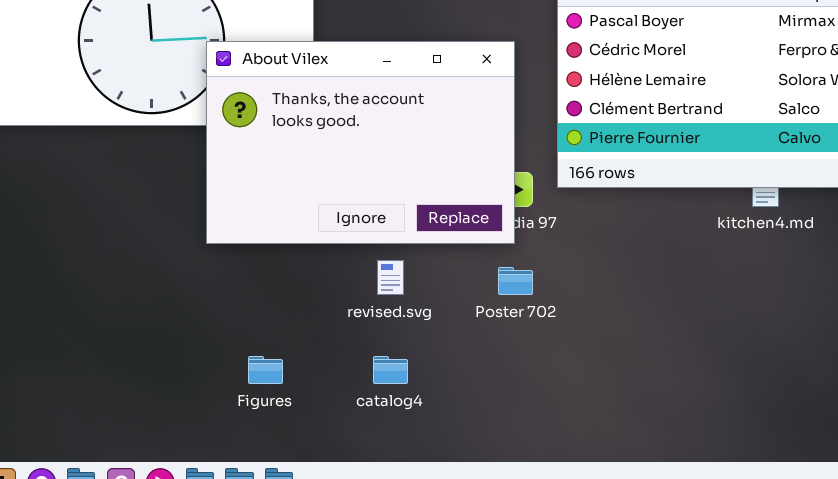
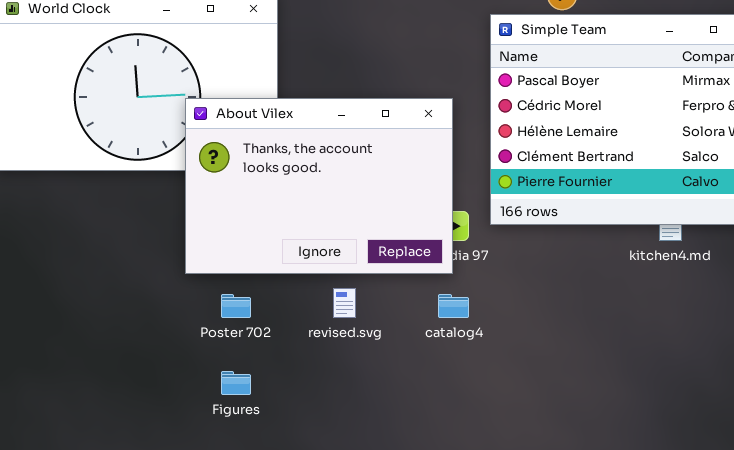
Poster 702: [498,267,533,295] -> [221,294,251,318], moved
catalog4: [373,356,408,384] -> [438,294,469,318], moved

